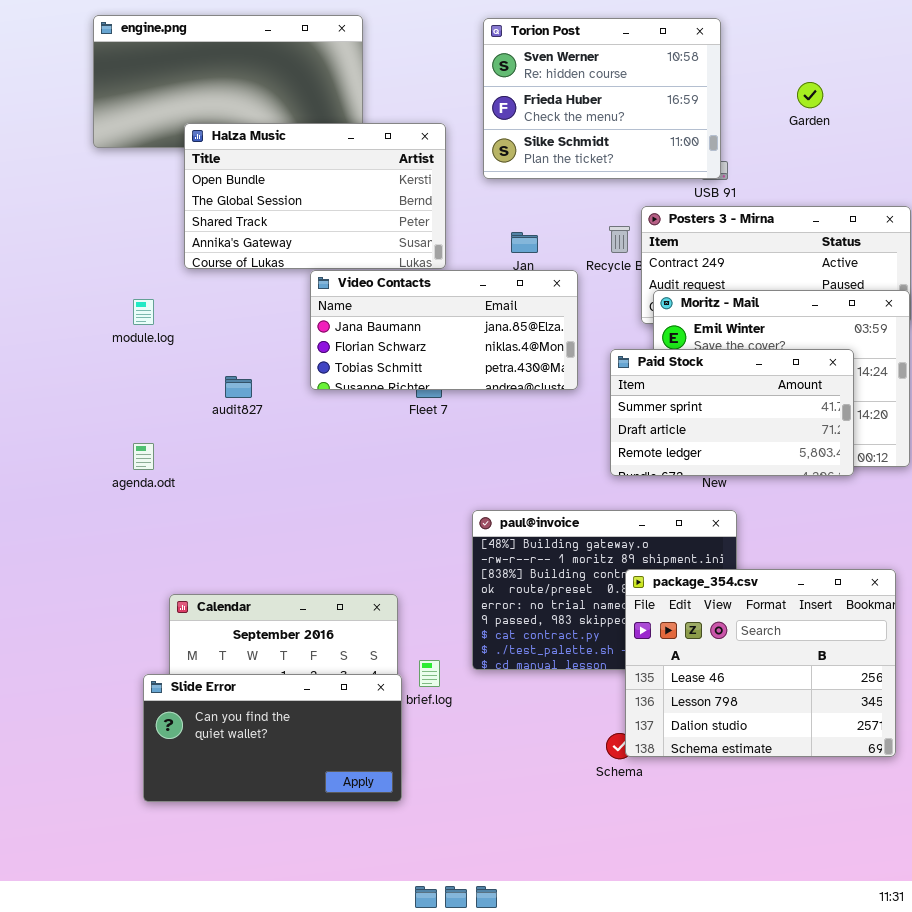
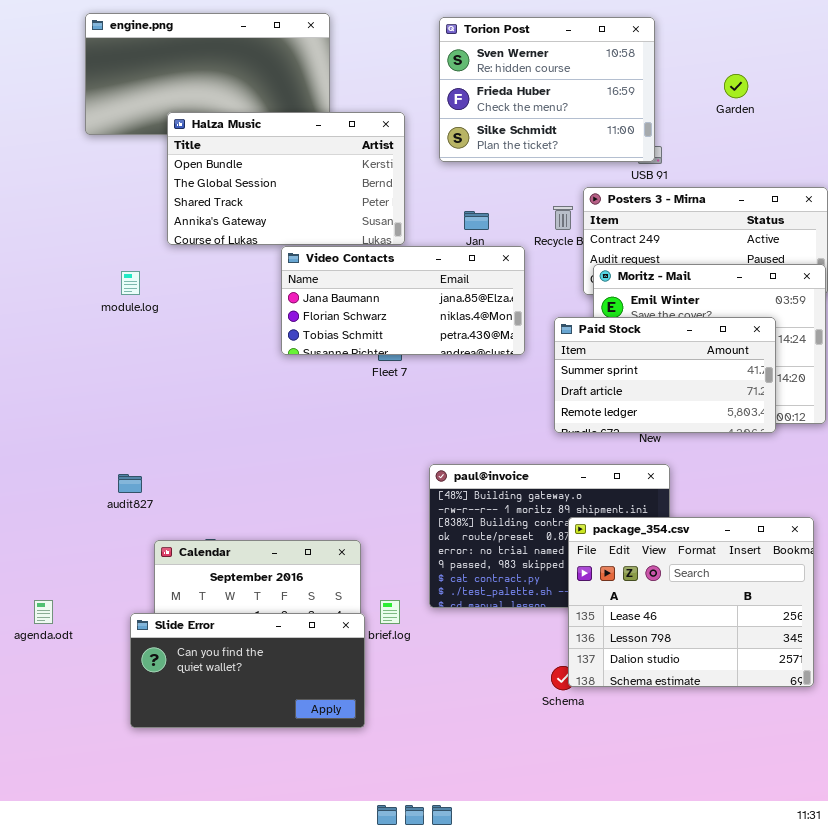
audit827: [225,376,252,398] -> [118,474,142,493], moved
agenda.odt: [133,443,154,470] -> [34,600,53,624], moved

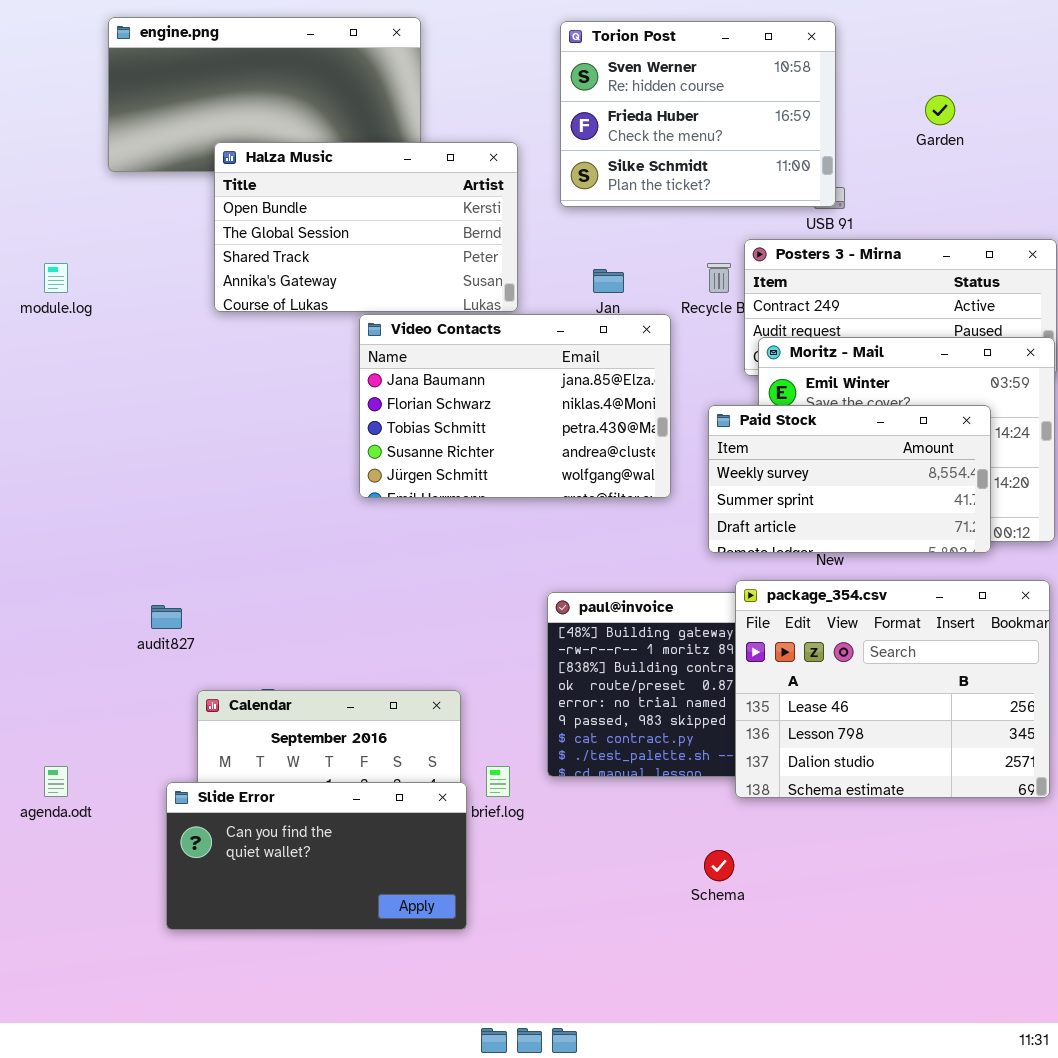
Video Contacts: [281,246,525,355] -> [359,314,671,498], resized
module.log: [121,271,140,295] -> [44,263,68,293], moved
Paid Stock: [554,317,776,433] -> [708,405,991,553], scrolled up 1 row
package_354.csv: [568,517,814,687] -> [735,580,1050,798], moved

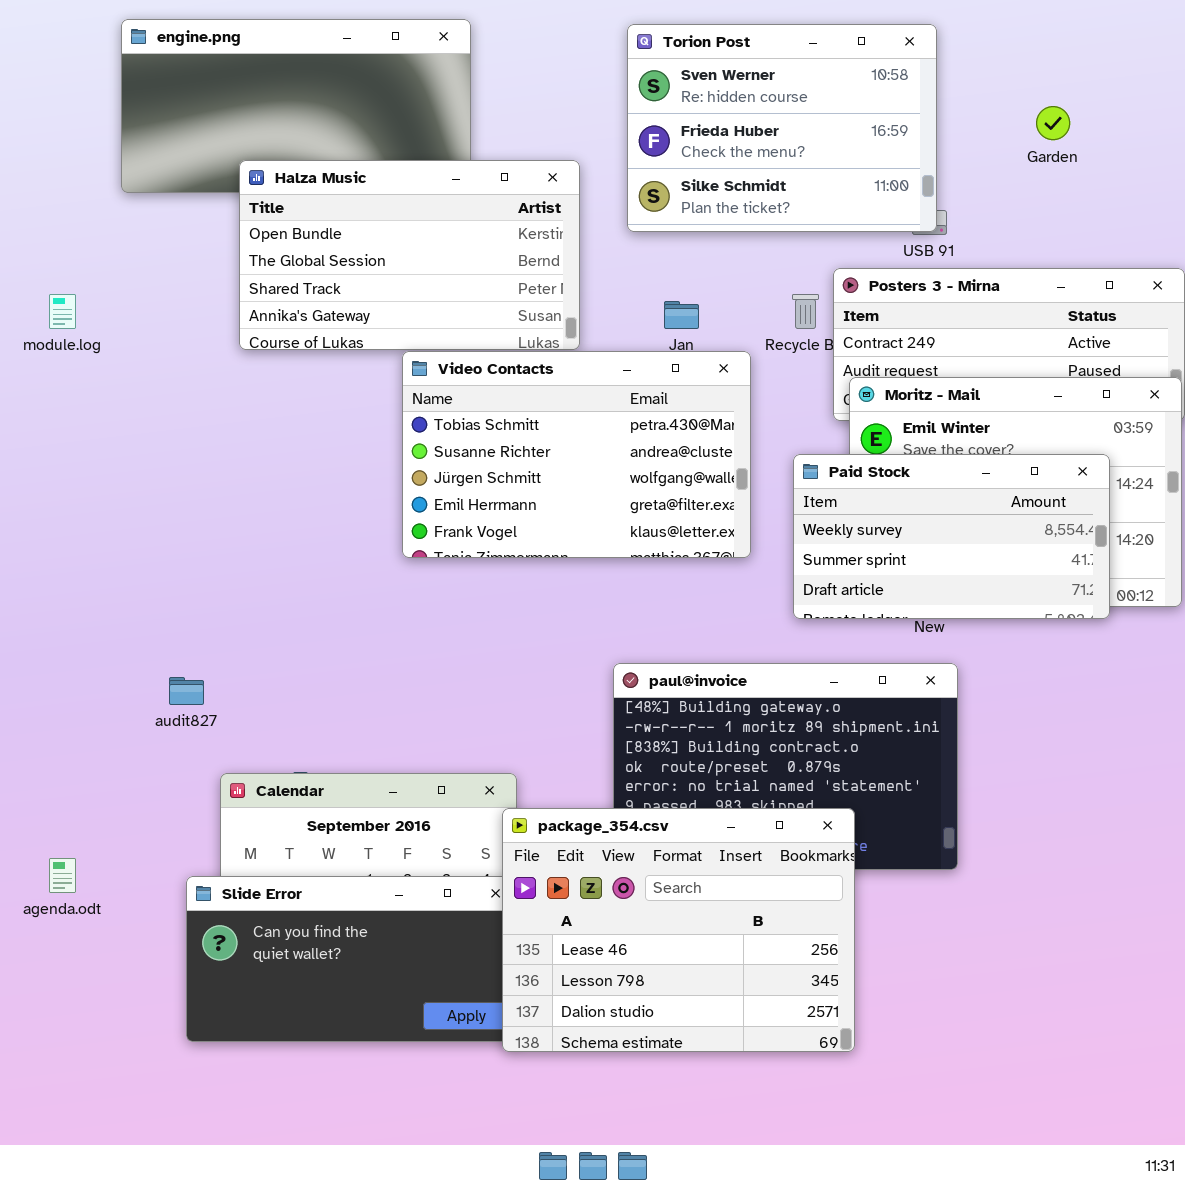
Video Contacts: [359,314,671,498] -> [402,351,751,558], scrolled down 2 rows
package_354.csv: [735,580,1050,798] -> [502,808,855,1052], moved

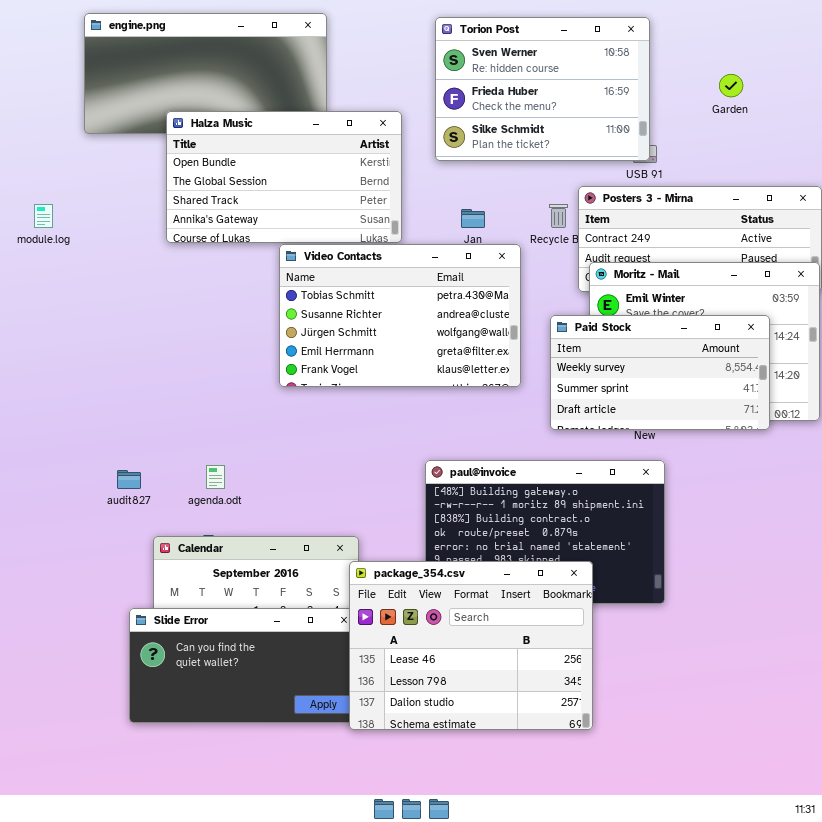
agenda.odt: [49,858,76,893] -> [206,465,225,489], moved

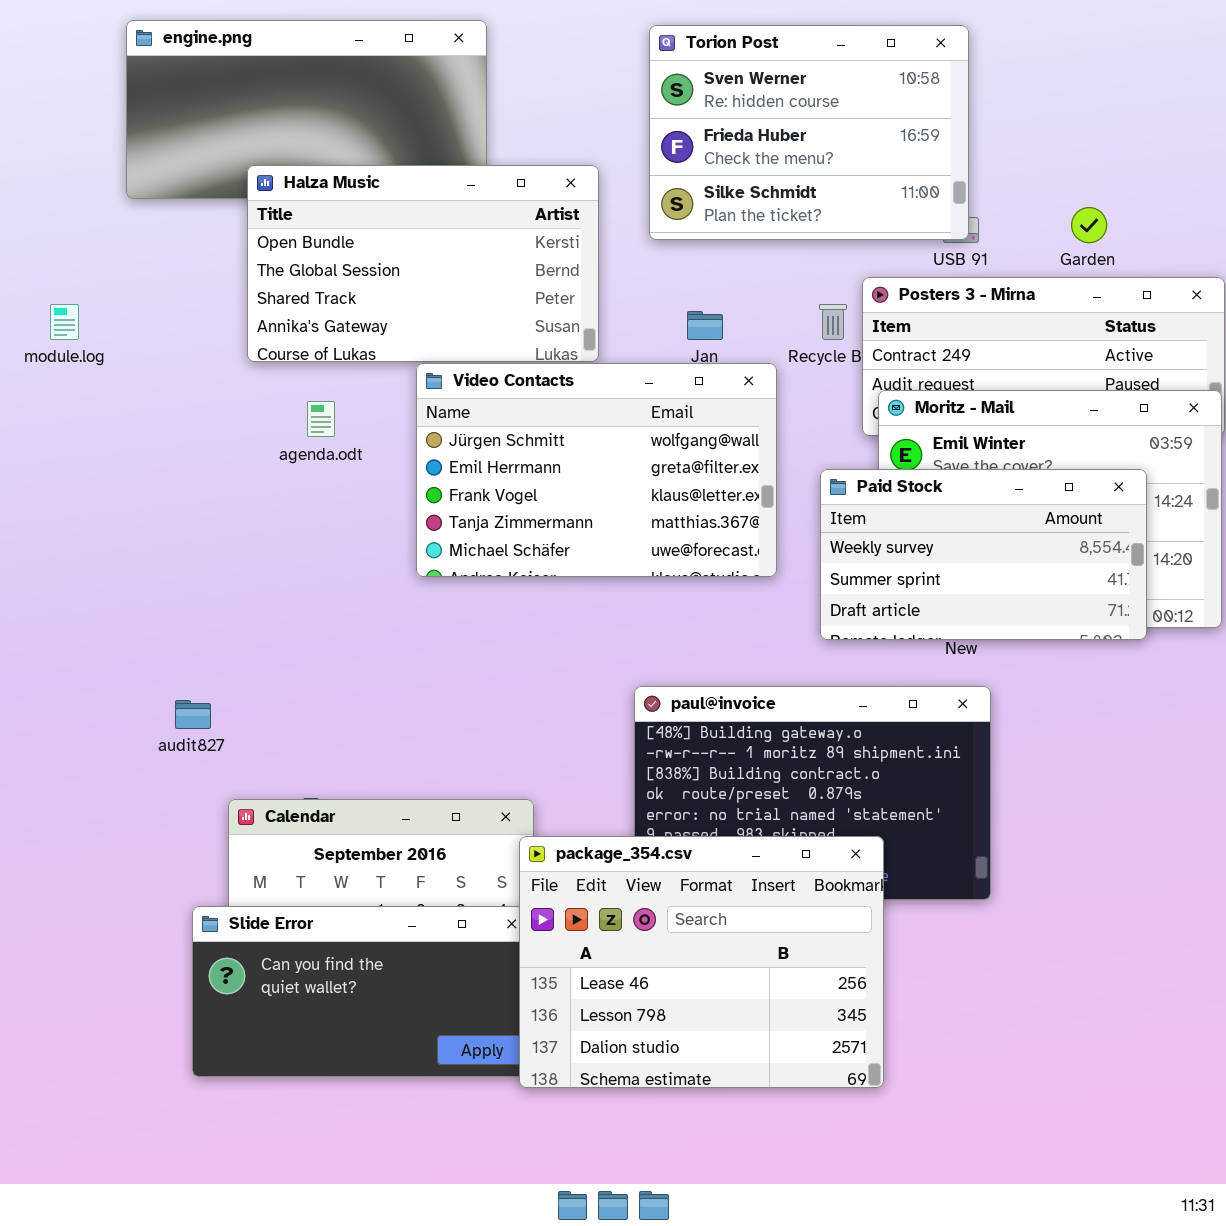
Garden: [719,74,743,97] -> [1071,207,1107,243], moved
Video Contacts: [279,244,521,387] -> [416,363,777,577], scrolled down 2 rows
agenda.odt: [206,465,225,489] -> [307,401,335,437], moved

